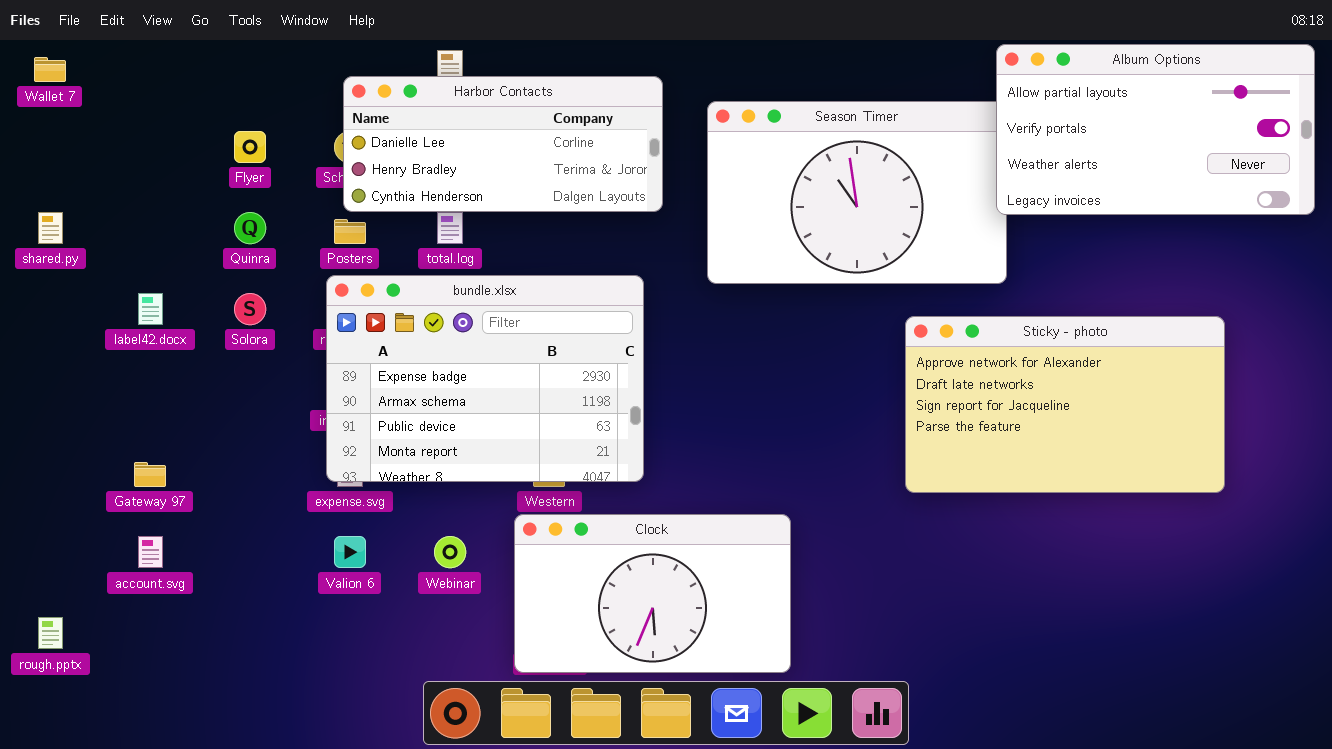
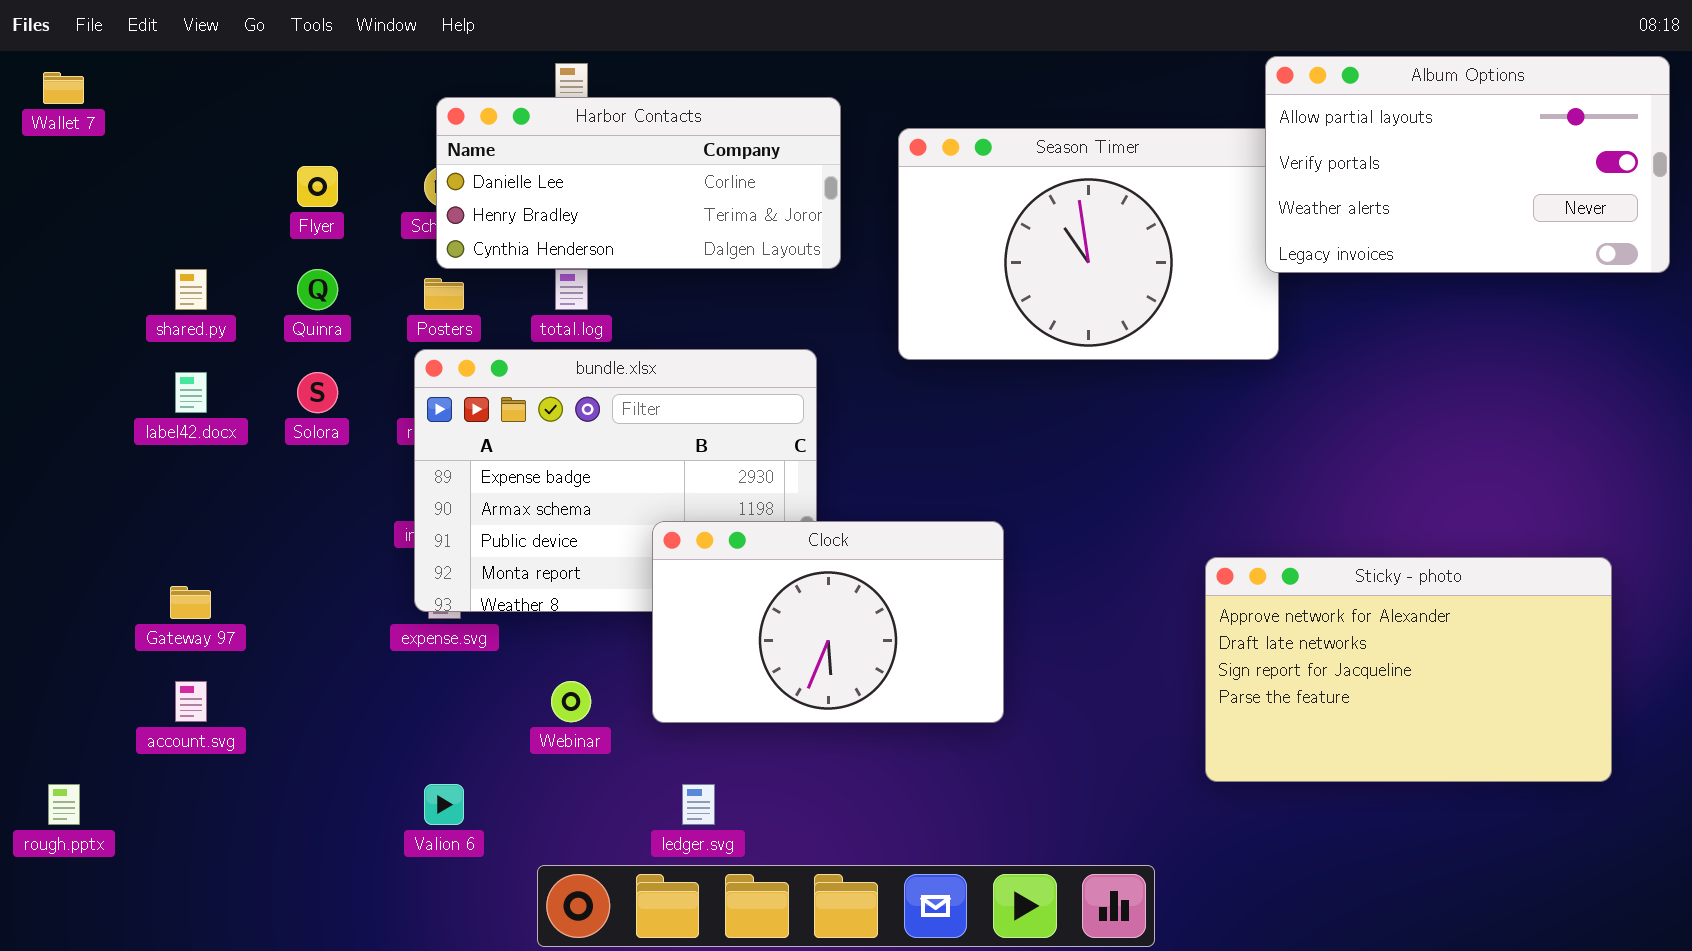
shared.py: [38,212,63,244] -> [175,269,207,310], moved
Sticky - photo: [905,316,1225,493] -> [1205,557,1612,782], moved
Clock: [514,514,791,673] -> [652,521,1004,723], moved
Valion 6: [334,536,366,568] -> [424,784,464,825], moved

